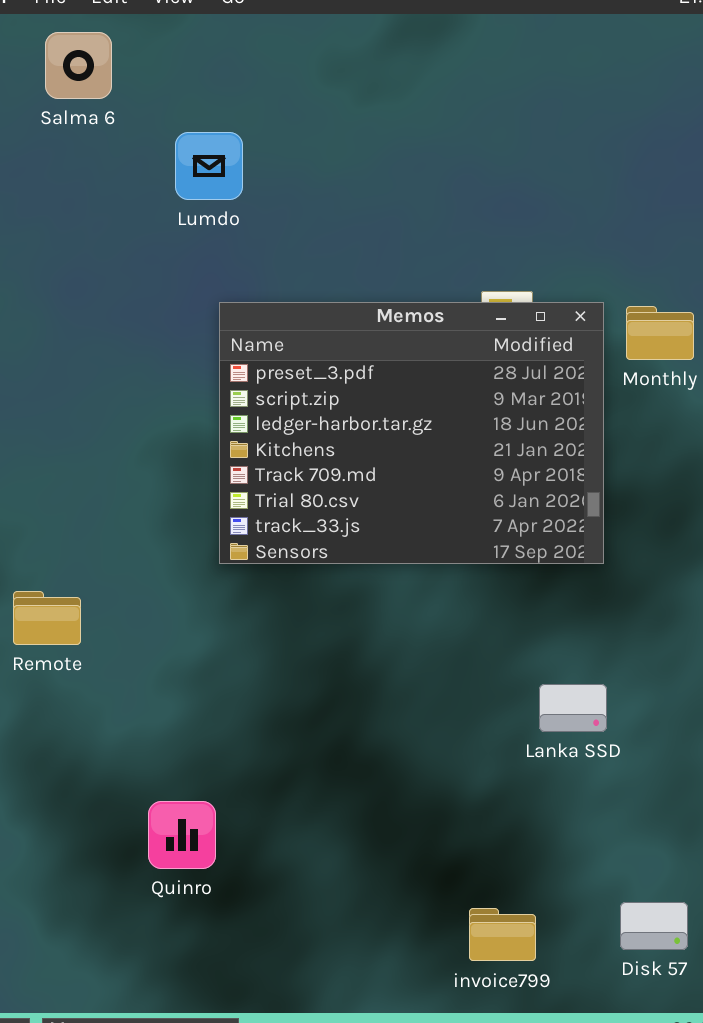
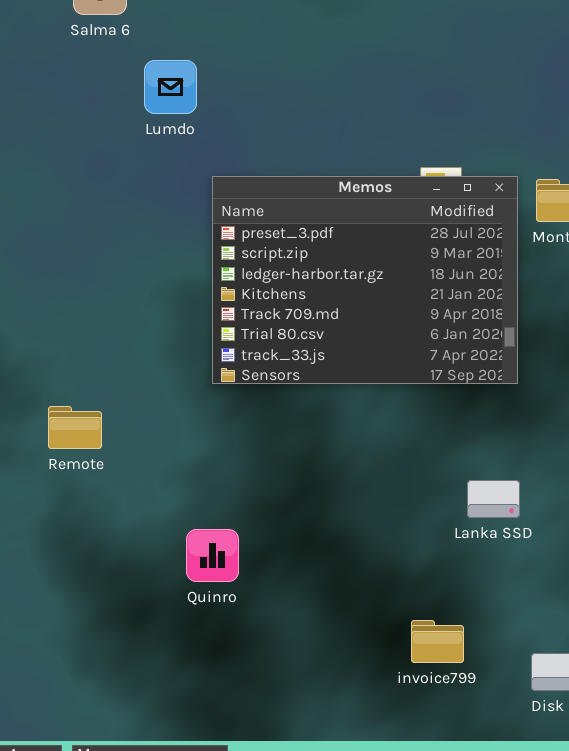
Lumdo: [175,132,243,200] -> [144,60,197,114], moved
Quinro: [148,801,216,869] -> [186,529,239,582], moved
invoice799: [469,908,536,961] -> [411,620,464,663], moved

